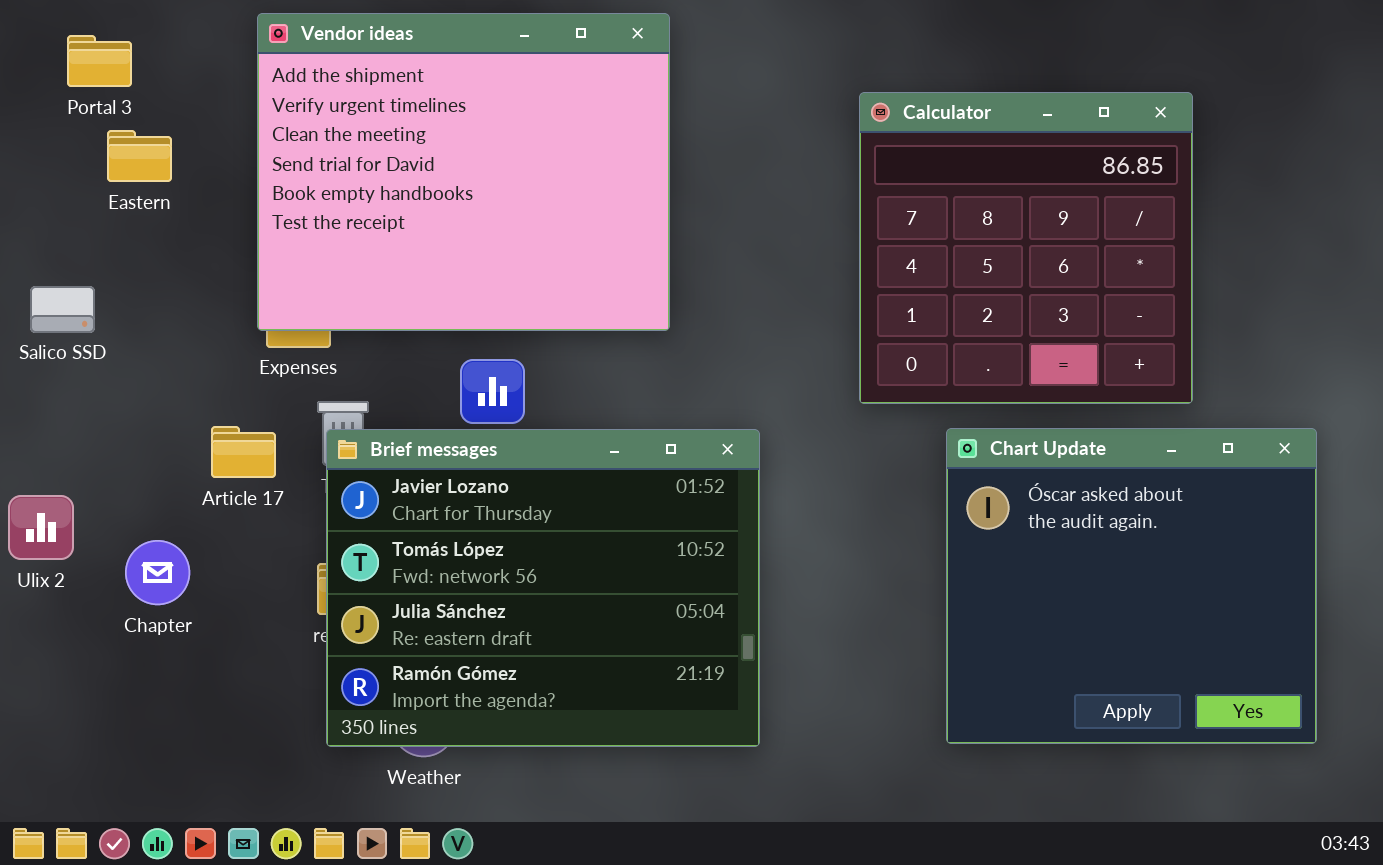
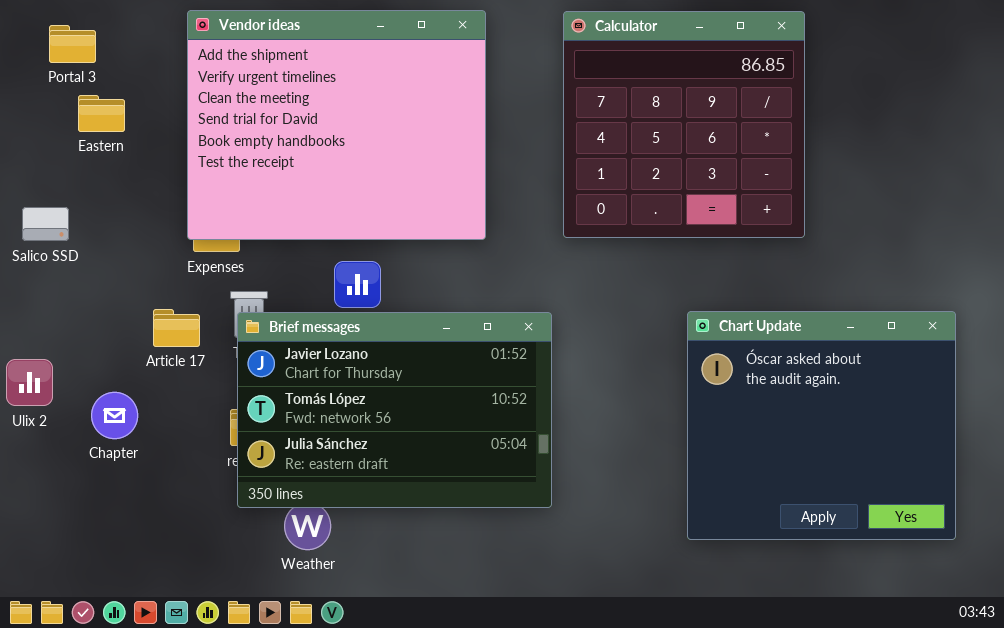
Calculator: [859,92,1193,404] -> [563,11,805,238], moved
Brief messages: [326,429,760,747] -> [237,312,552,508], resized

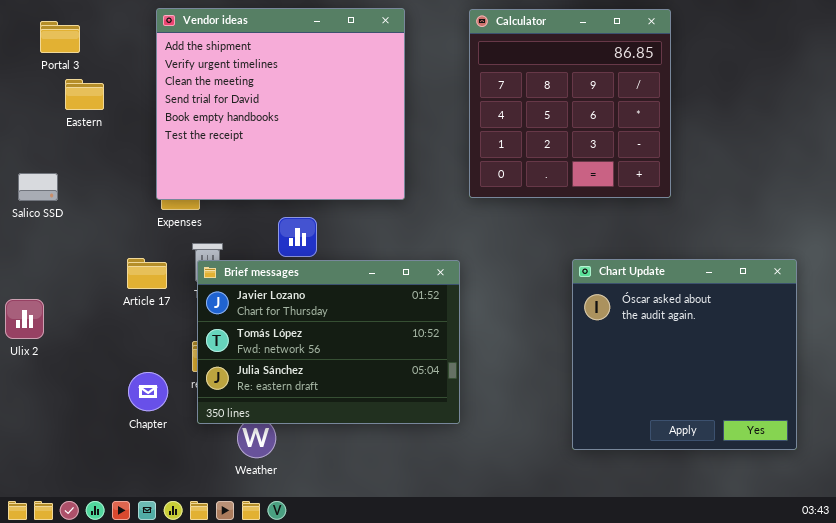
Chapter: [91,392,138,439] -> [128,372,168,411], moved

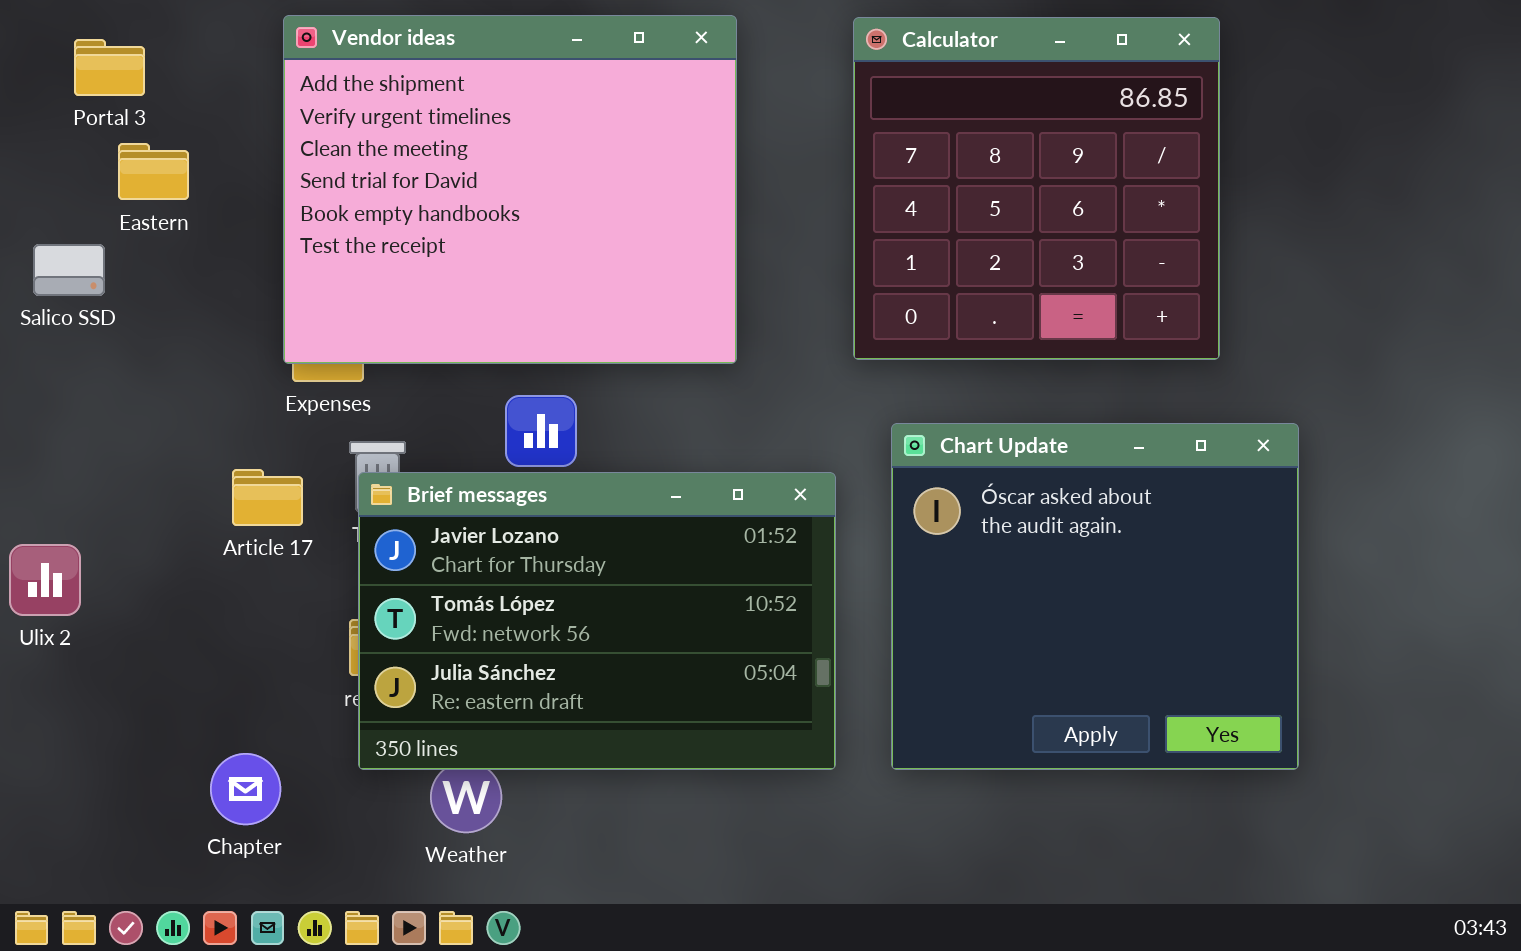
Salico SSD: [18,173,58,201] -> [33,244,105,296], moved
Chart Update: [572,259,797,450] -> [891,423,1299,770], moved
Chapter: [128,372,168,411] -> [210,753,281,825], moved

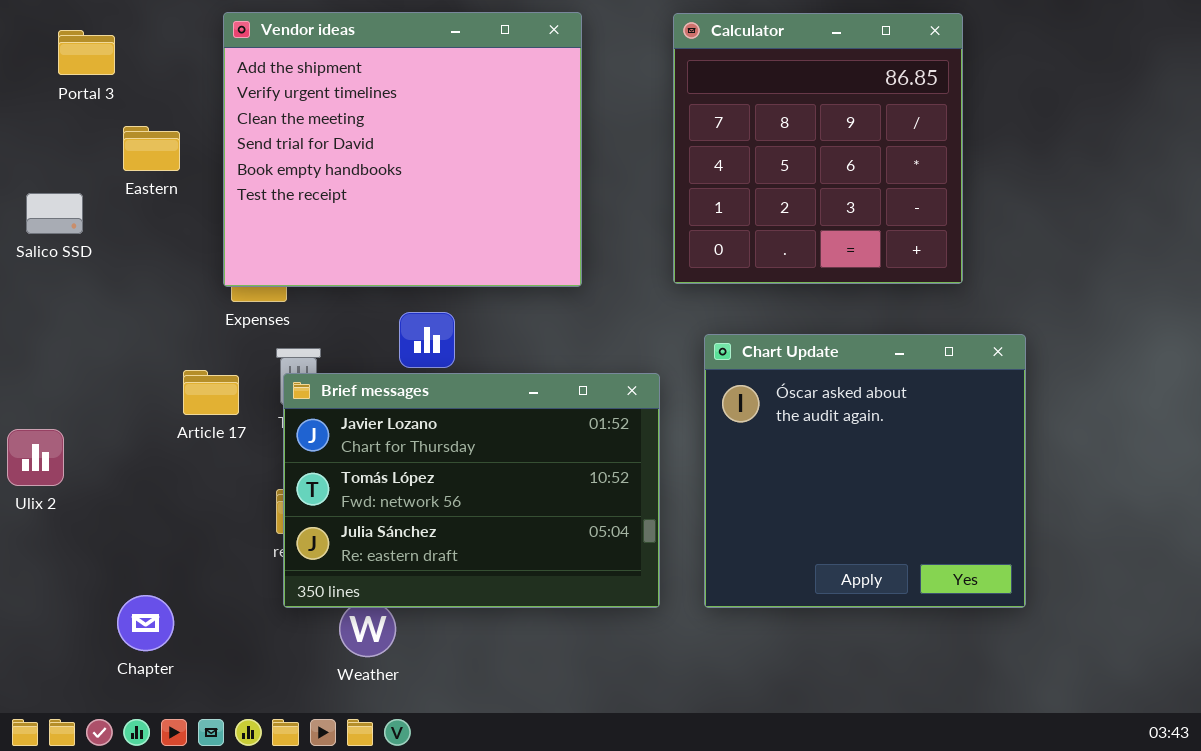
Eastern: [118,143,189,200] -> [123,126,180,171], moved
Chapter: [210,753,281,825] -> [117,595,174,651], moved

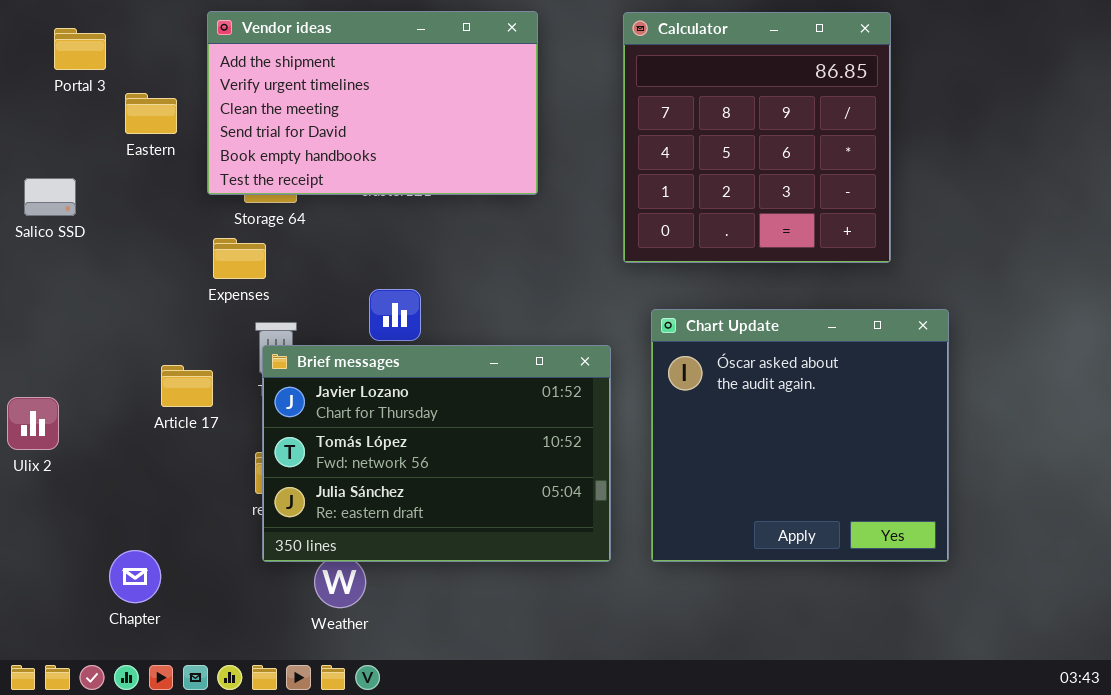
Vendor ideas: [223,12,582,287] -> [207,11,538,195], resized
Eastern: [123,126,180,171] -> [125,93,177,134], moved
Article 17: [183,370,239,415] -> [161,365,213,407], moved

